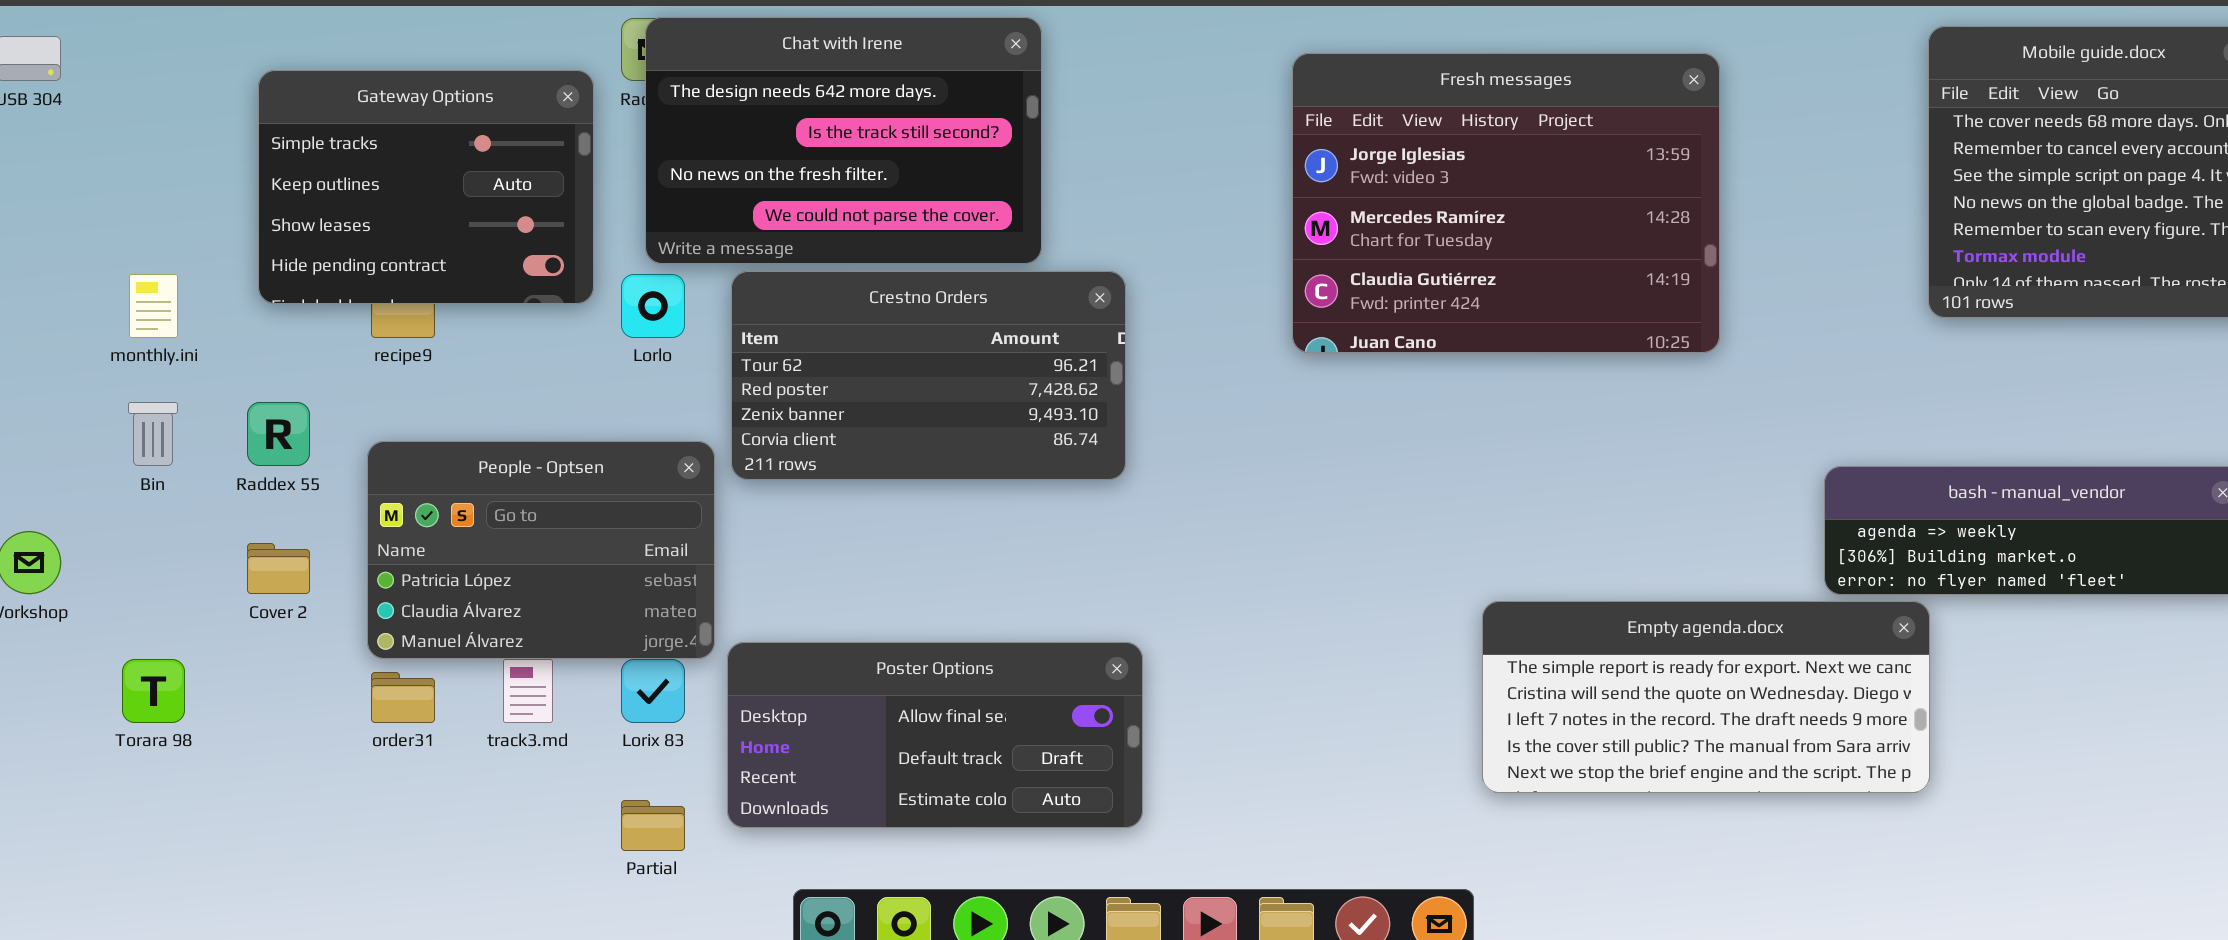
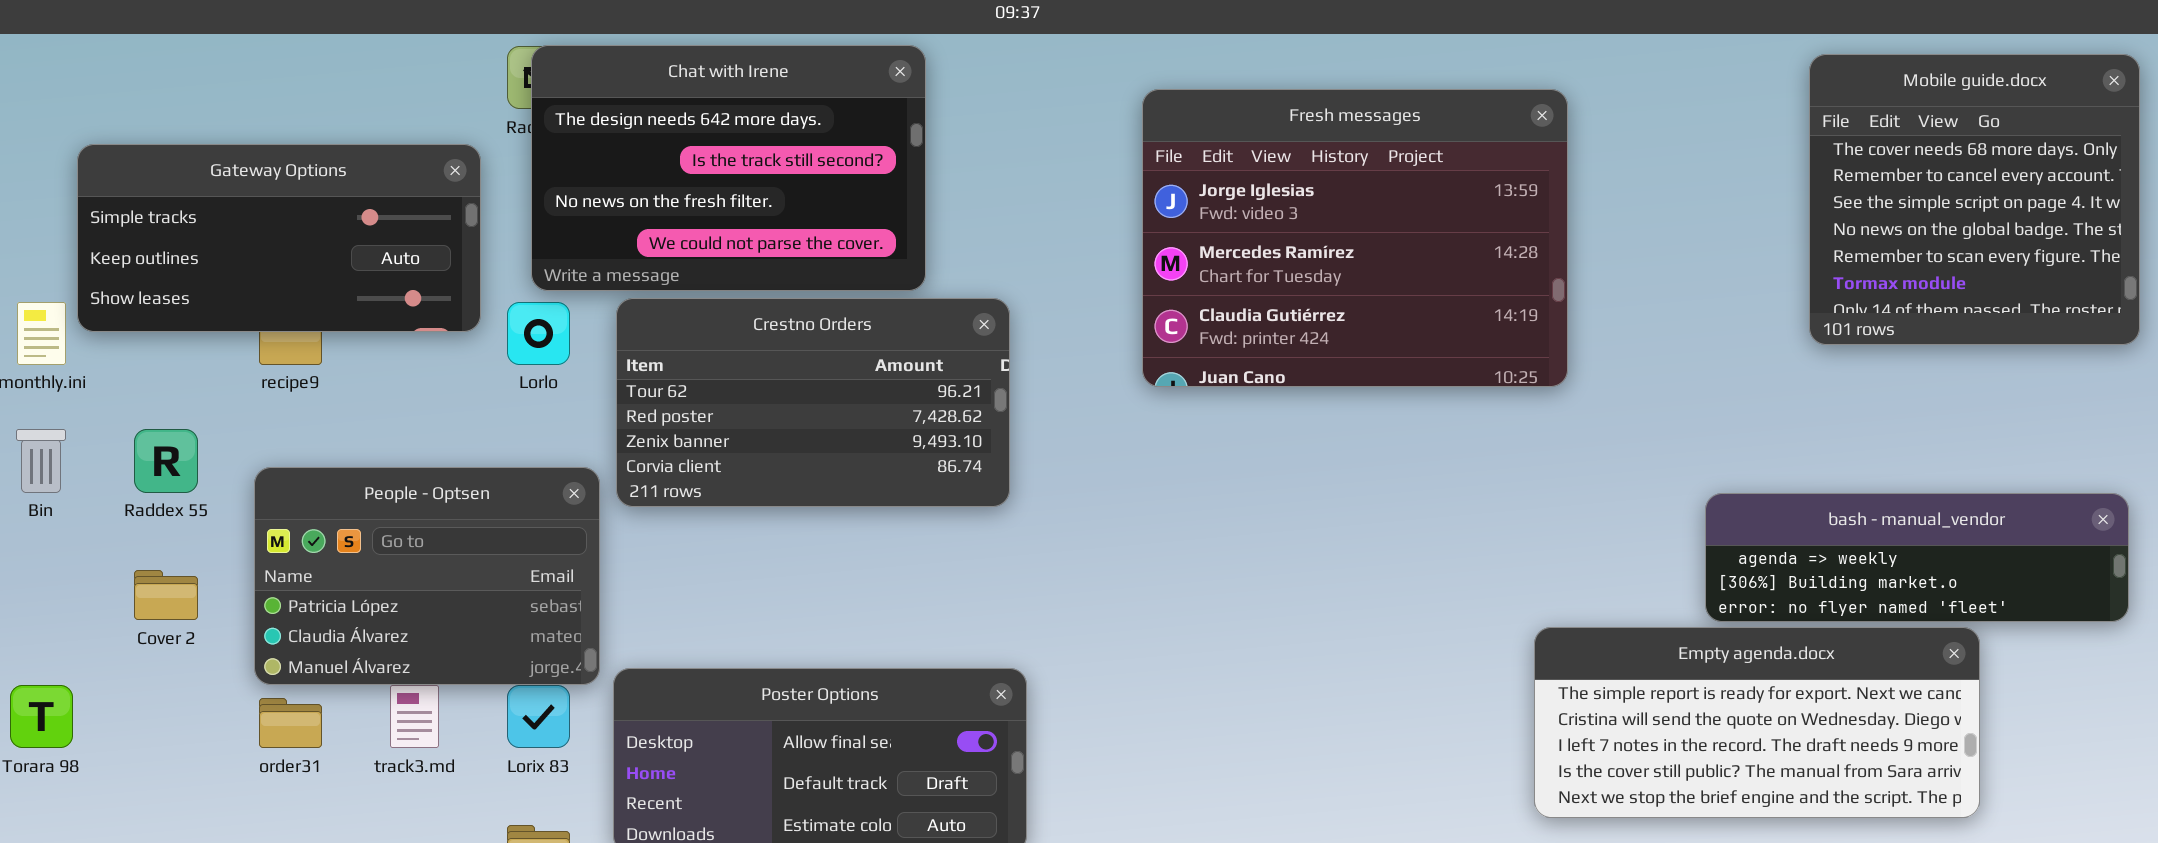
Fresh messages: [1292,53,1720,353] -> [1142,89,1568,387], moved
Gateway Options: [258,70,594,304] -> [77,144,481,332], resized
Empty agenda.docx: [1482,601,1930,793] -> [1534,627,1980,818], moved

